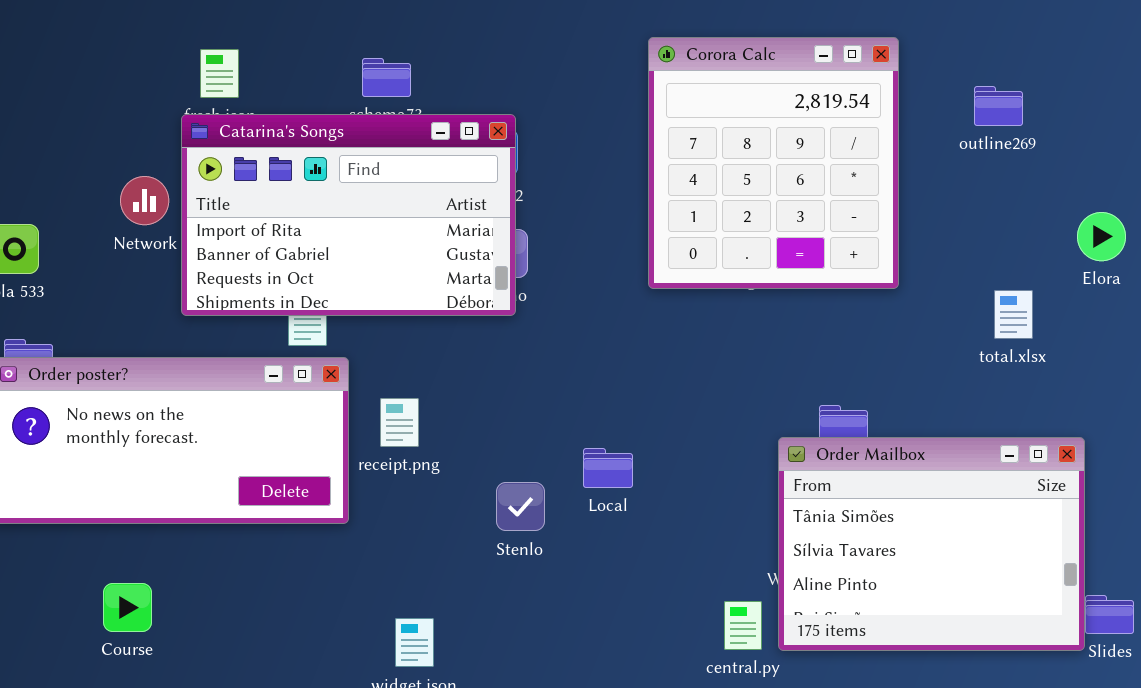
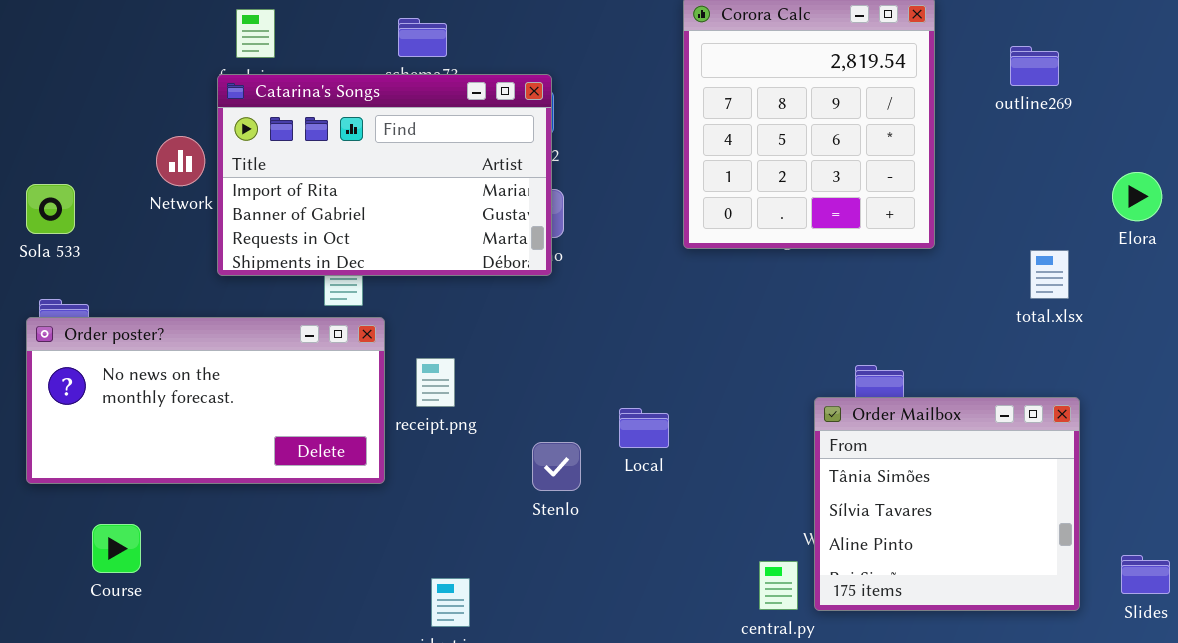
Order Mailbox: [778,437,1085,651] -> [814,397,1080,611], resized
Course: [103,583,152,632] -> [92,524,141,573], moved

